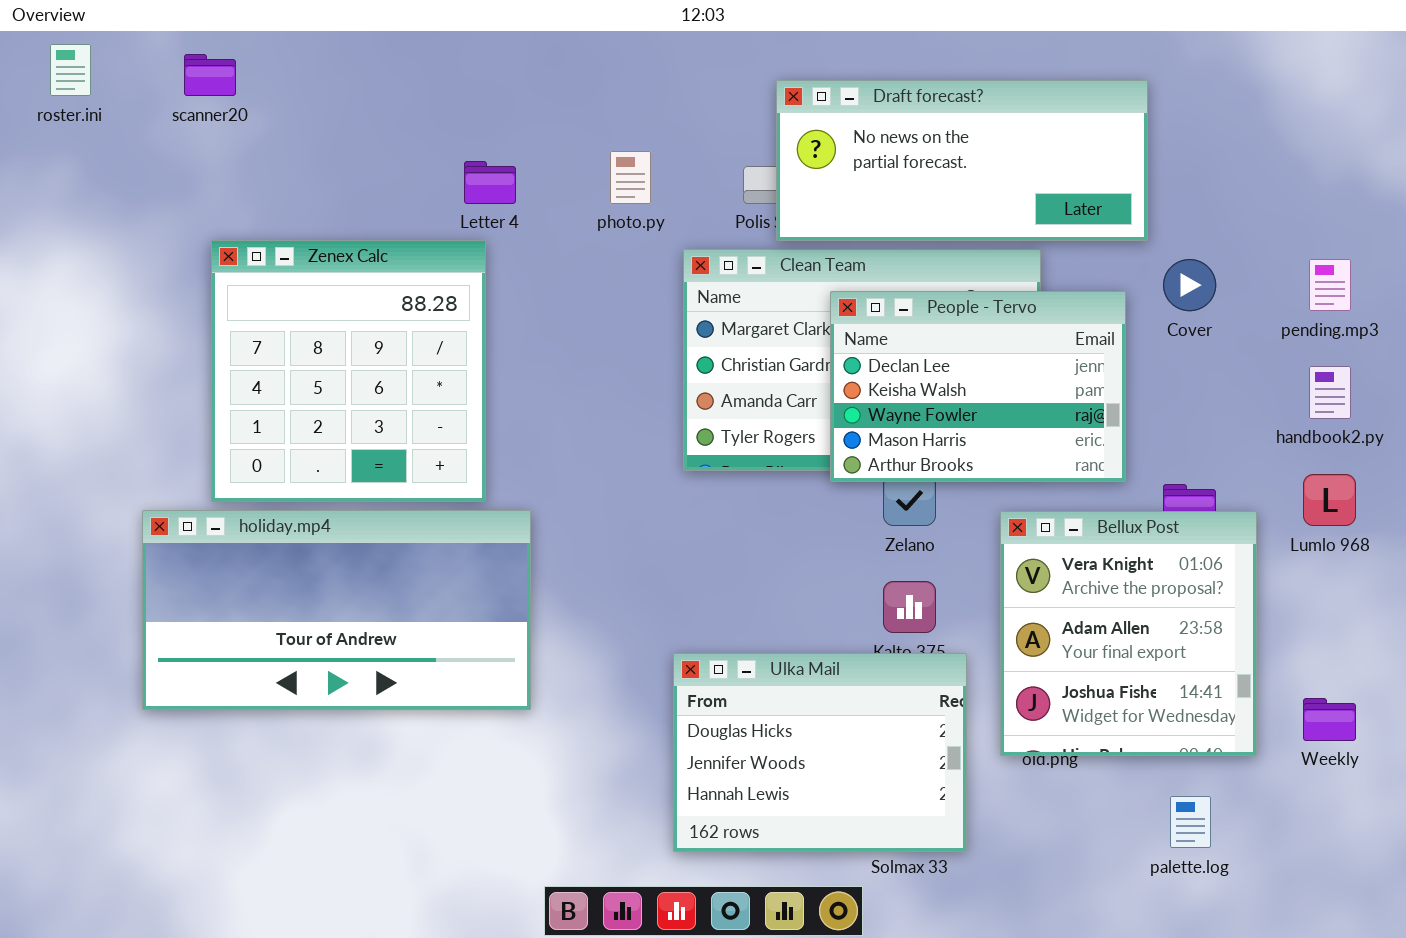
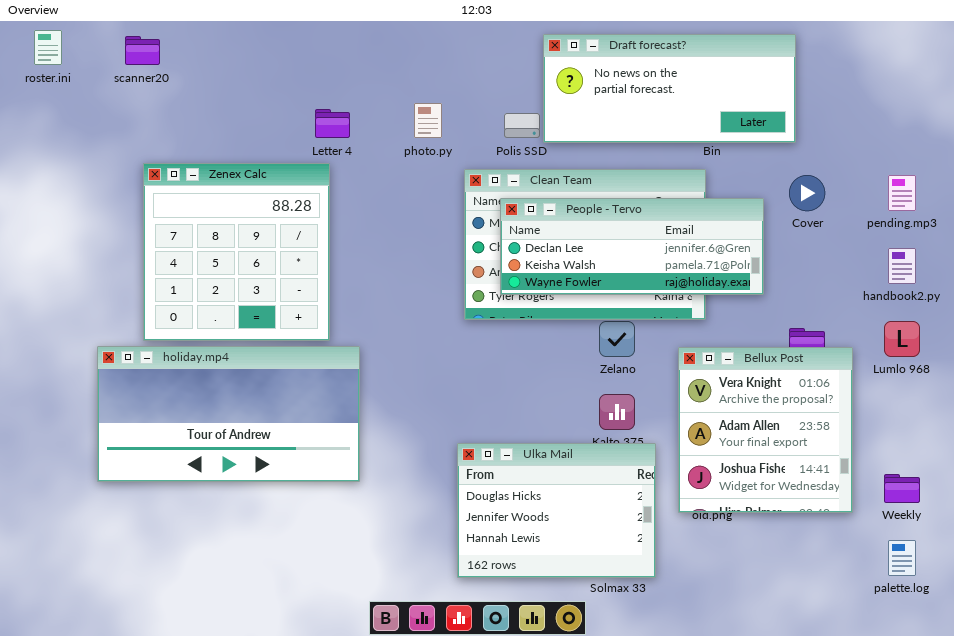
Draft forecast?: [776,80,1148,241] -> [543,34,796,143], moved
People - Tervo: [830,291,1126,482] -> [500,198,764,295], resized
palette.log: [1170,796,1211,848] -> [888,540,916,576], moved

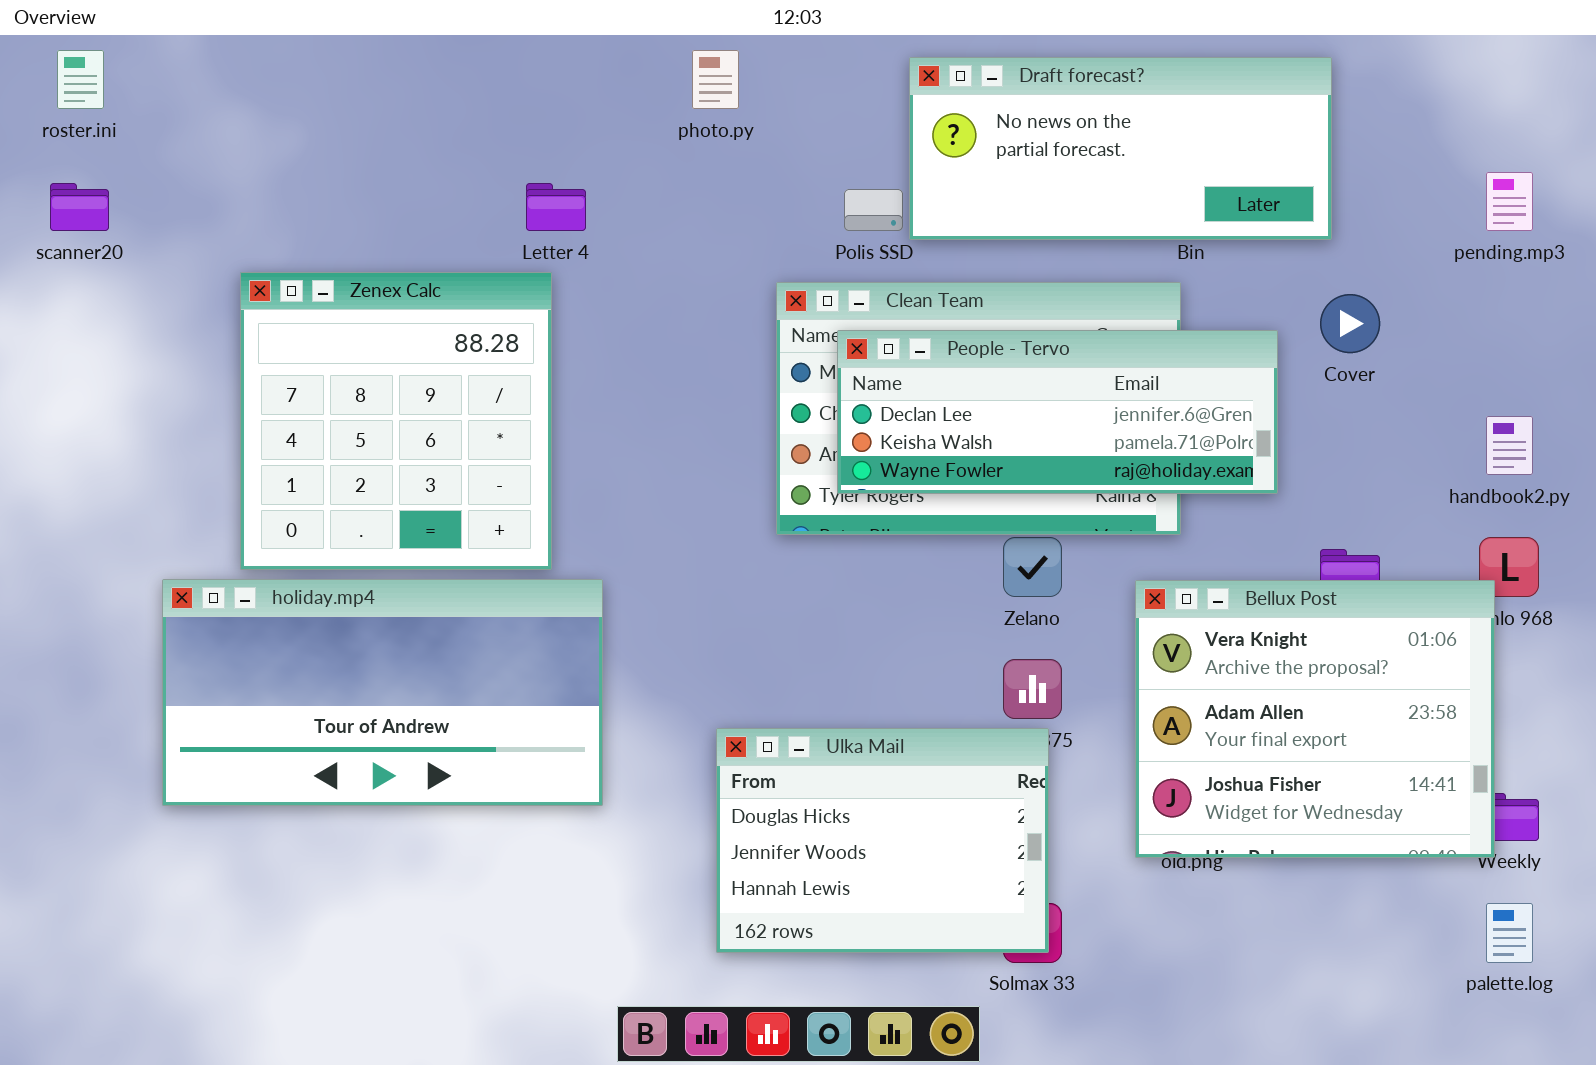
scanner20: [125,36,160,65] -> [50,183,109,231], moved
photo.py: [414,103,442,138] -> [692,50,739,109], moved
pending.mp3: [888,175,916,211] -> [1486,172,1533,231], moved
Bellux Post: [678,347,853,513] -> [1135,580,1495,858], resized
Ulka Mail: [457,443,656,578] -> [716,728,1049,953], moved

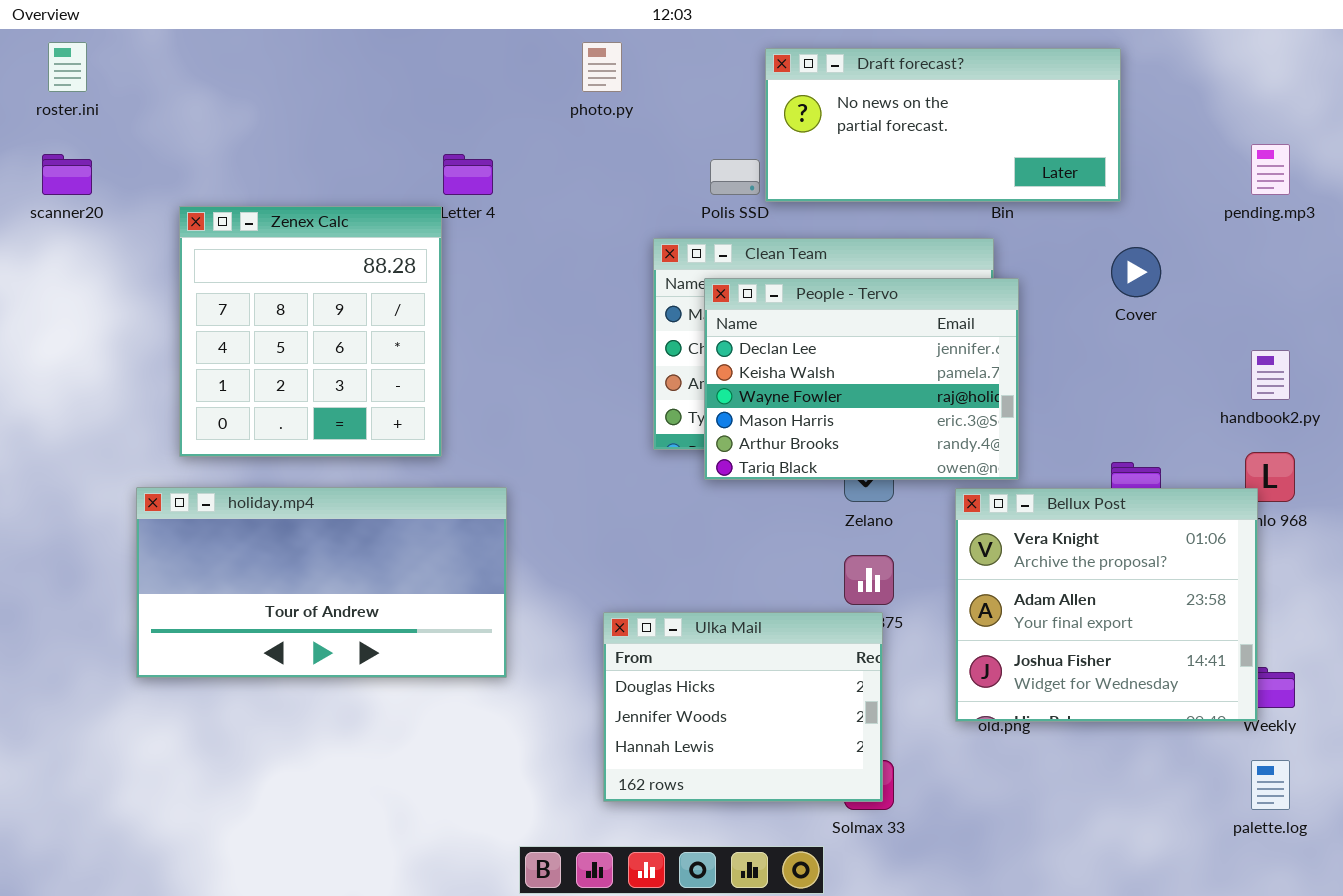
Zenex Calc: [240,272,552,570] -> [179,206,442,457], moved
People - Tervo: [837,330,1278,494] -> [704,278,1019,480], resized

